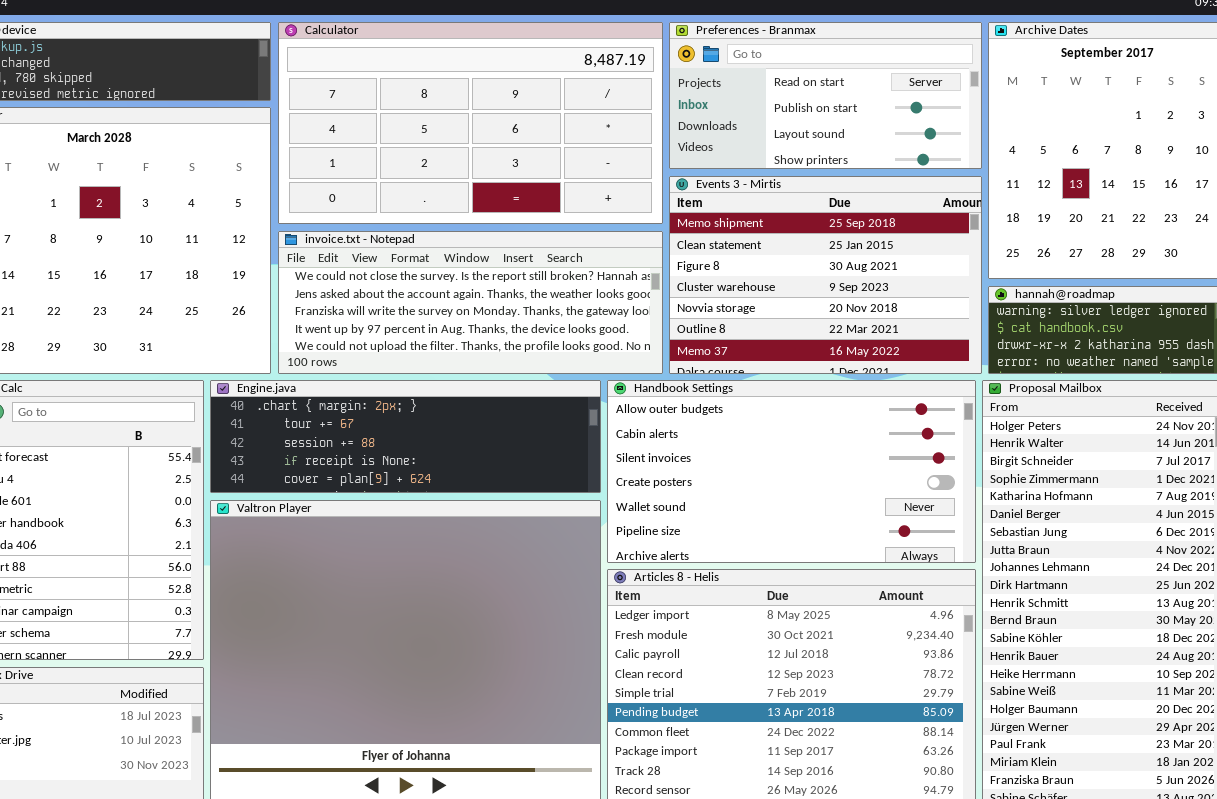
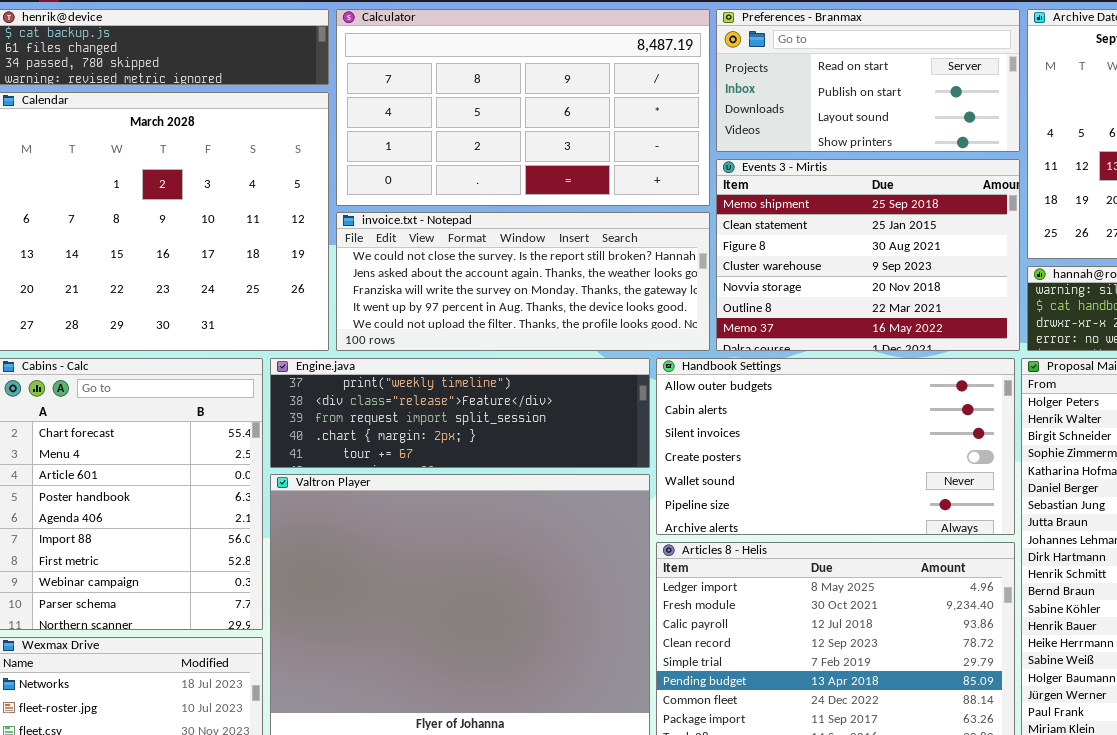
Engine.java: [210,380,601,493] -> [270,358,650,468], scrolled up 3 rows

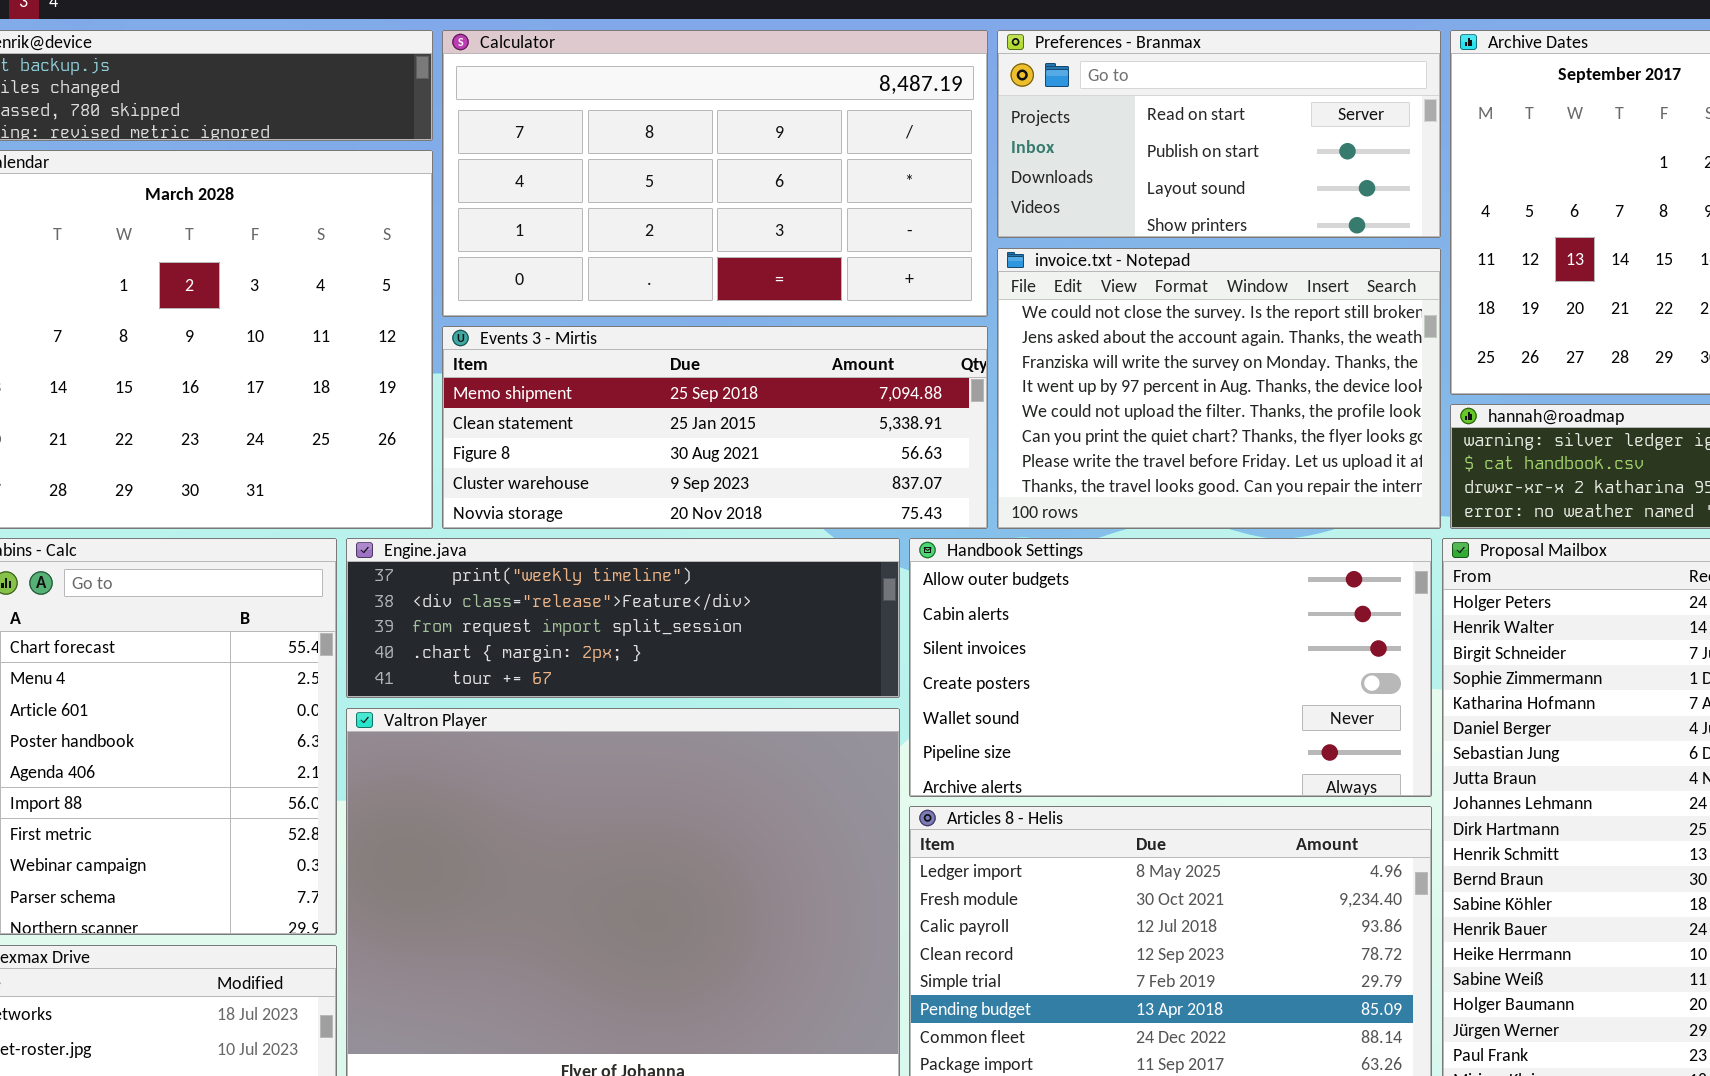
Events 3 - Mirtis: [716,159,1020,351] -> [442,326,988,529], moved, resized
invoice.txt - Notepad: [336,212,710,351] -> [997,248,1441,529], moved, resized

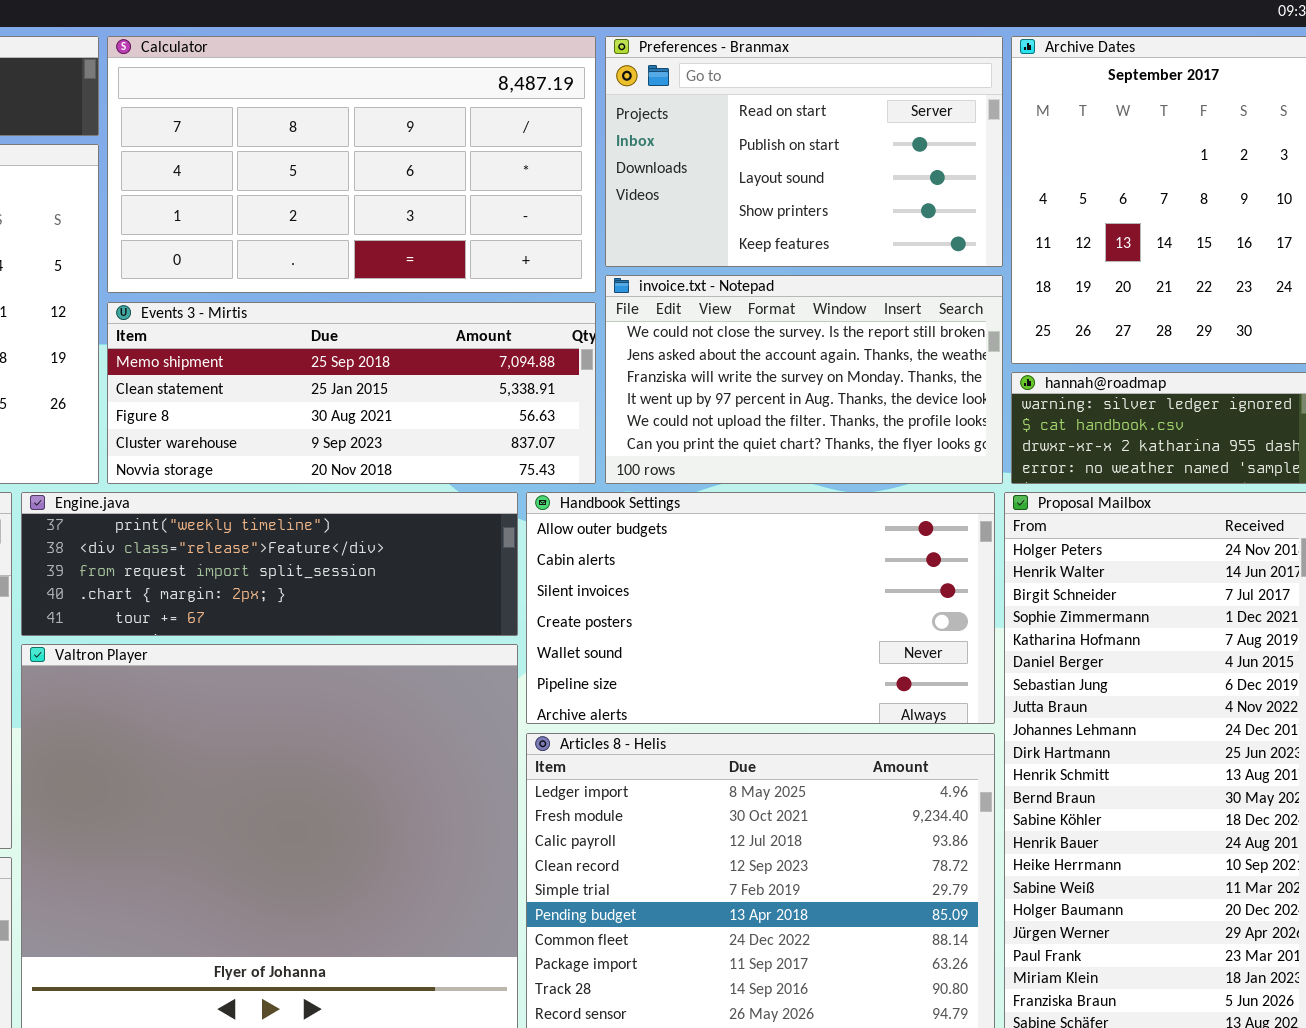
Preferences - Branmax: [997,30,1441,238] -> [605,36,1003,267], resized
invoice.txt - Notepad: [997,248,1441,529] -> [605,275,1003,484], resized

